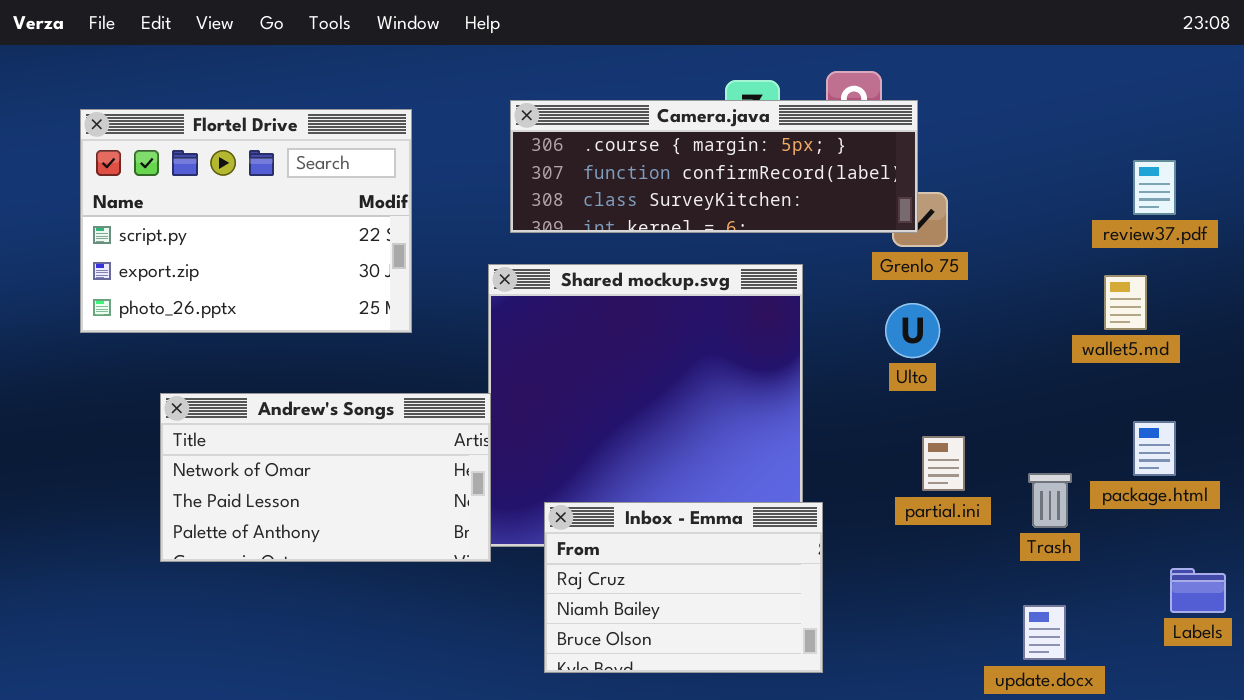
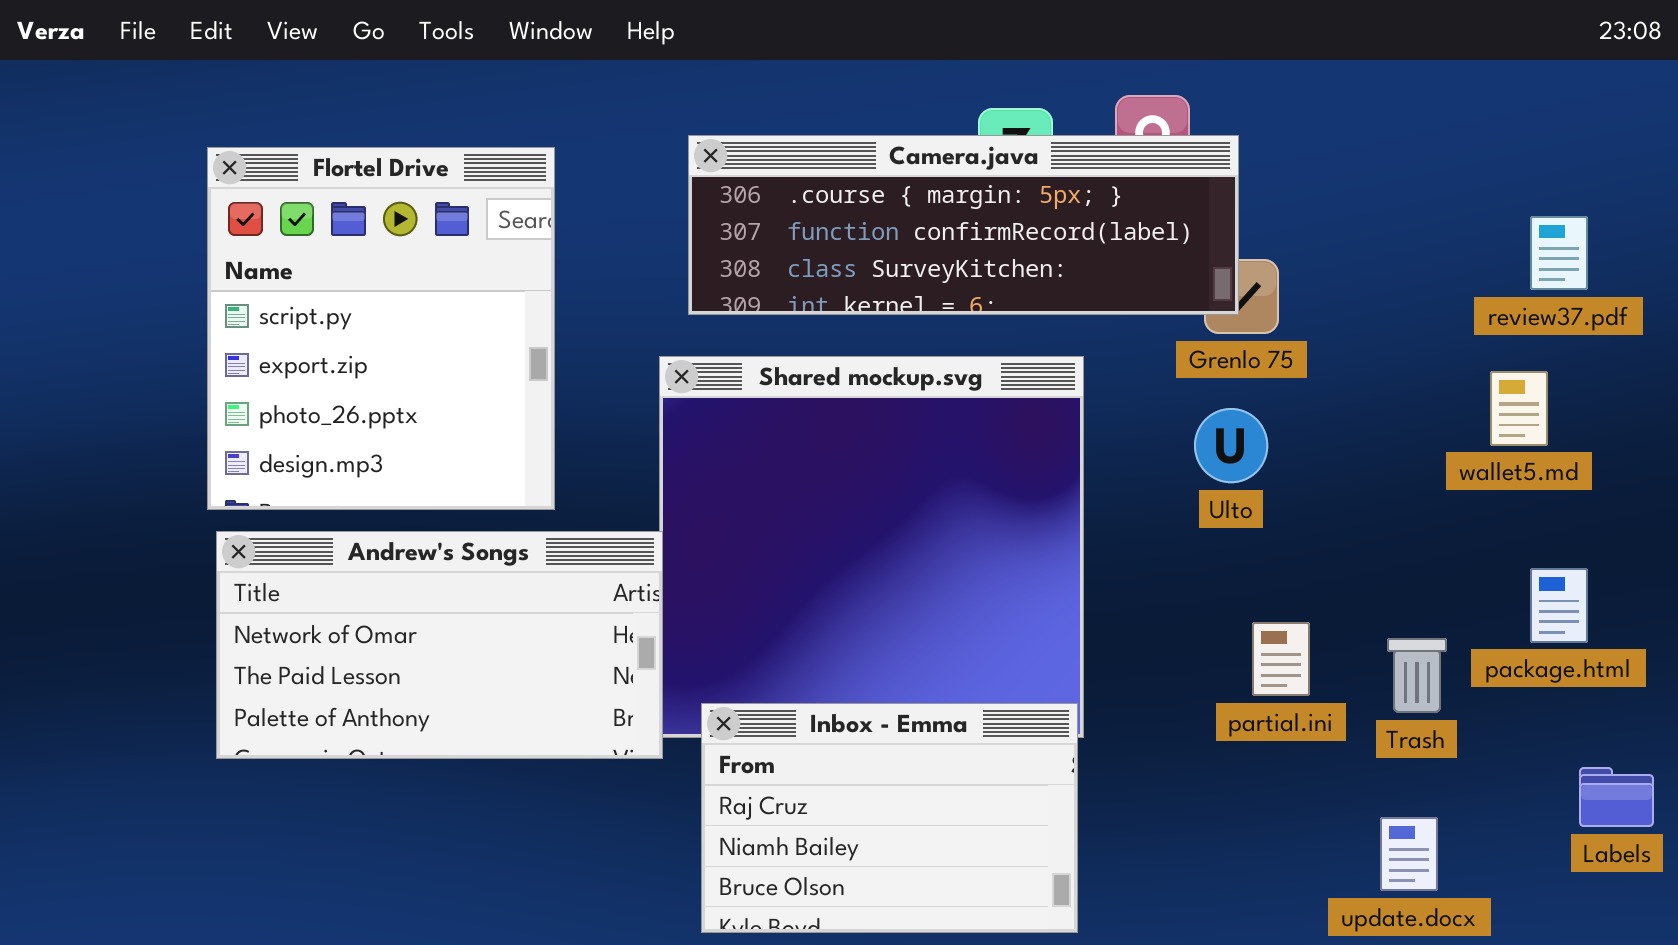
Flortel Drive: [80,109,412,333] -> [207,147,555,510], resized
partial.ini: [922,436,965,491] -> [1252,622,1310,696], moved
Inbox - Emma: [544,502,823,673] -> [701,703,1078,933], moved

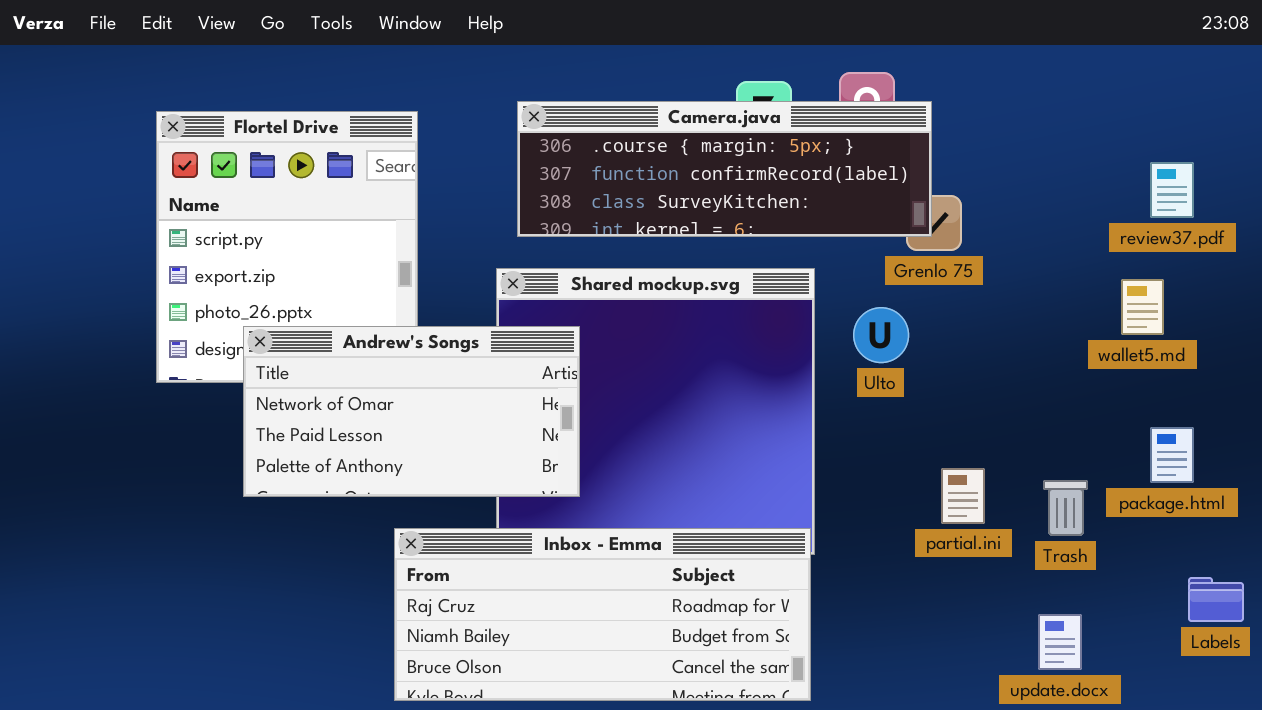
Ulto: [1194,408,1268,483] -> [853,307,909,363], moved
Andrew's Songs: [216,531,663,759] -> [243,326,580,497], moved
Inbox - Emma: [701,703,1078,933] -> [394,528,811,701], resized

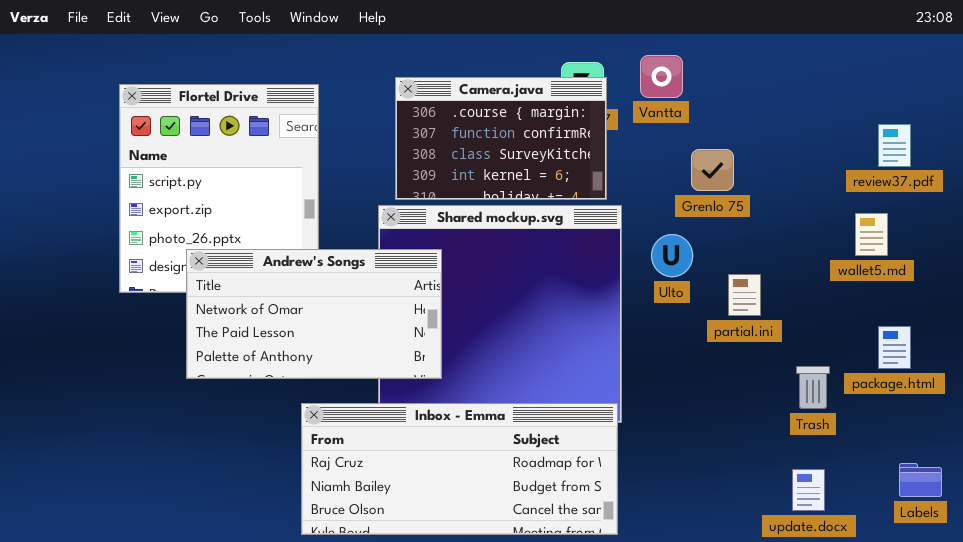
Camera.java: [517,101,932,237] -> [395,77,607,200], resized
partial.ini: [941,468,985,524] -> [728,274,761,316], moved
Labels: [1188,577,1244,622] -> [899,463,942,497], moved

